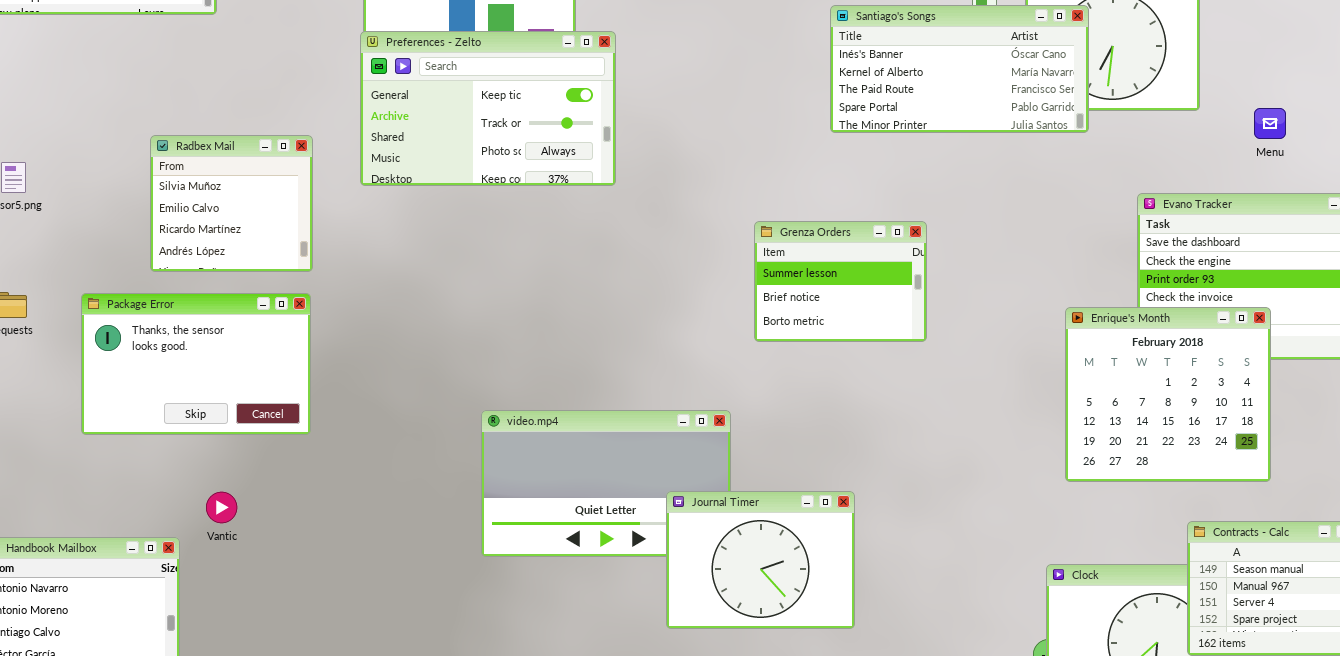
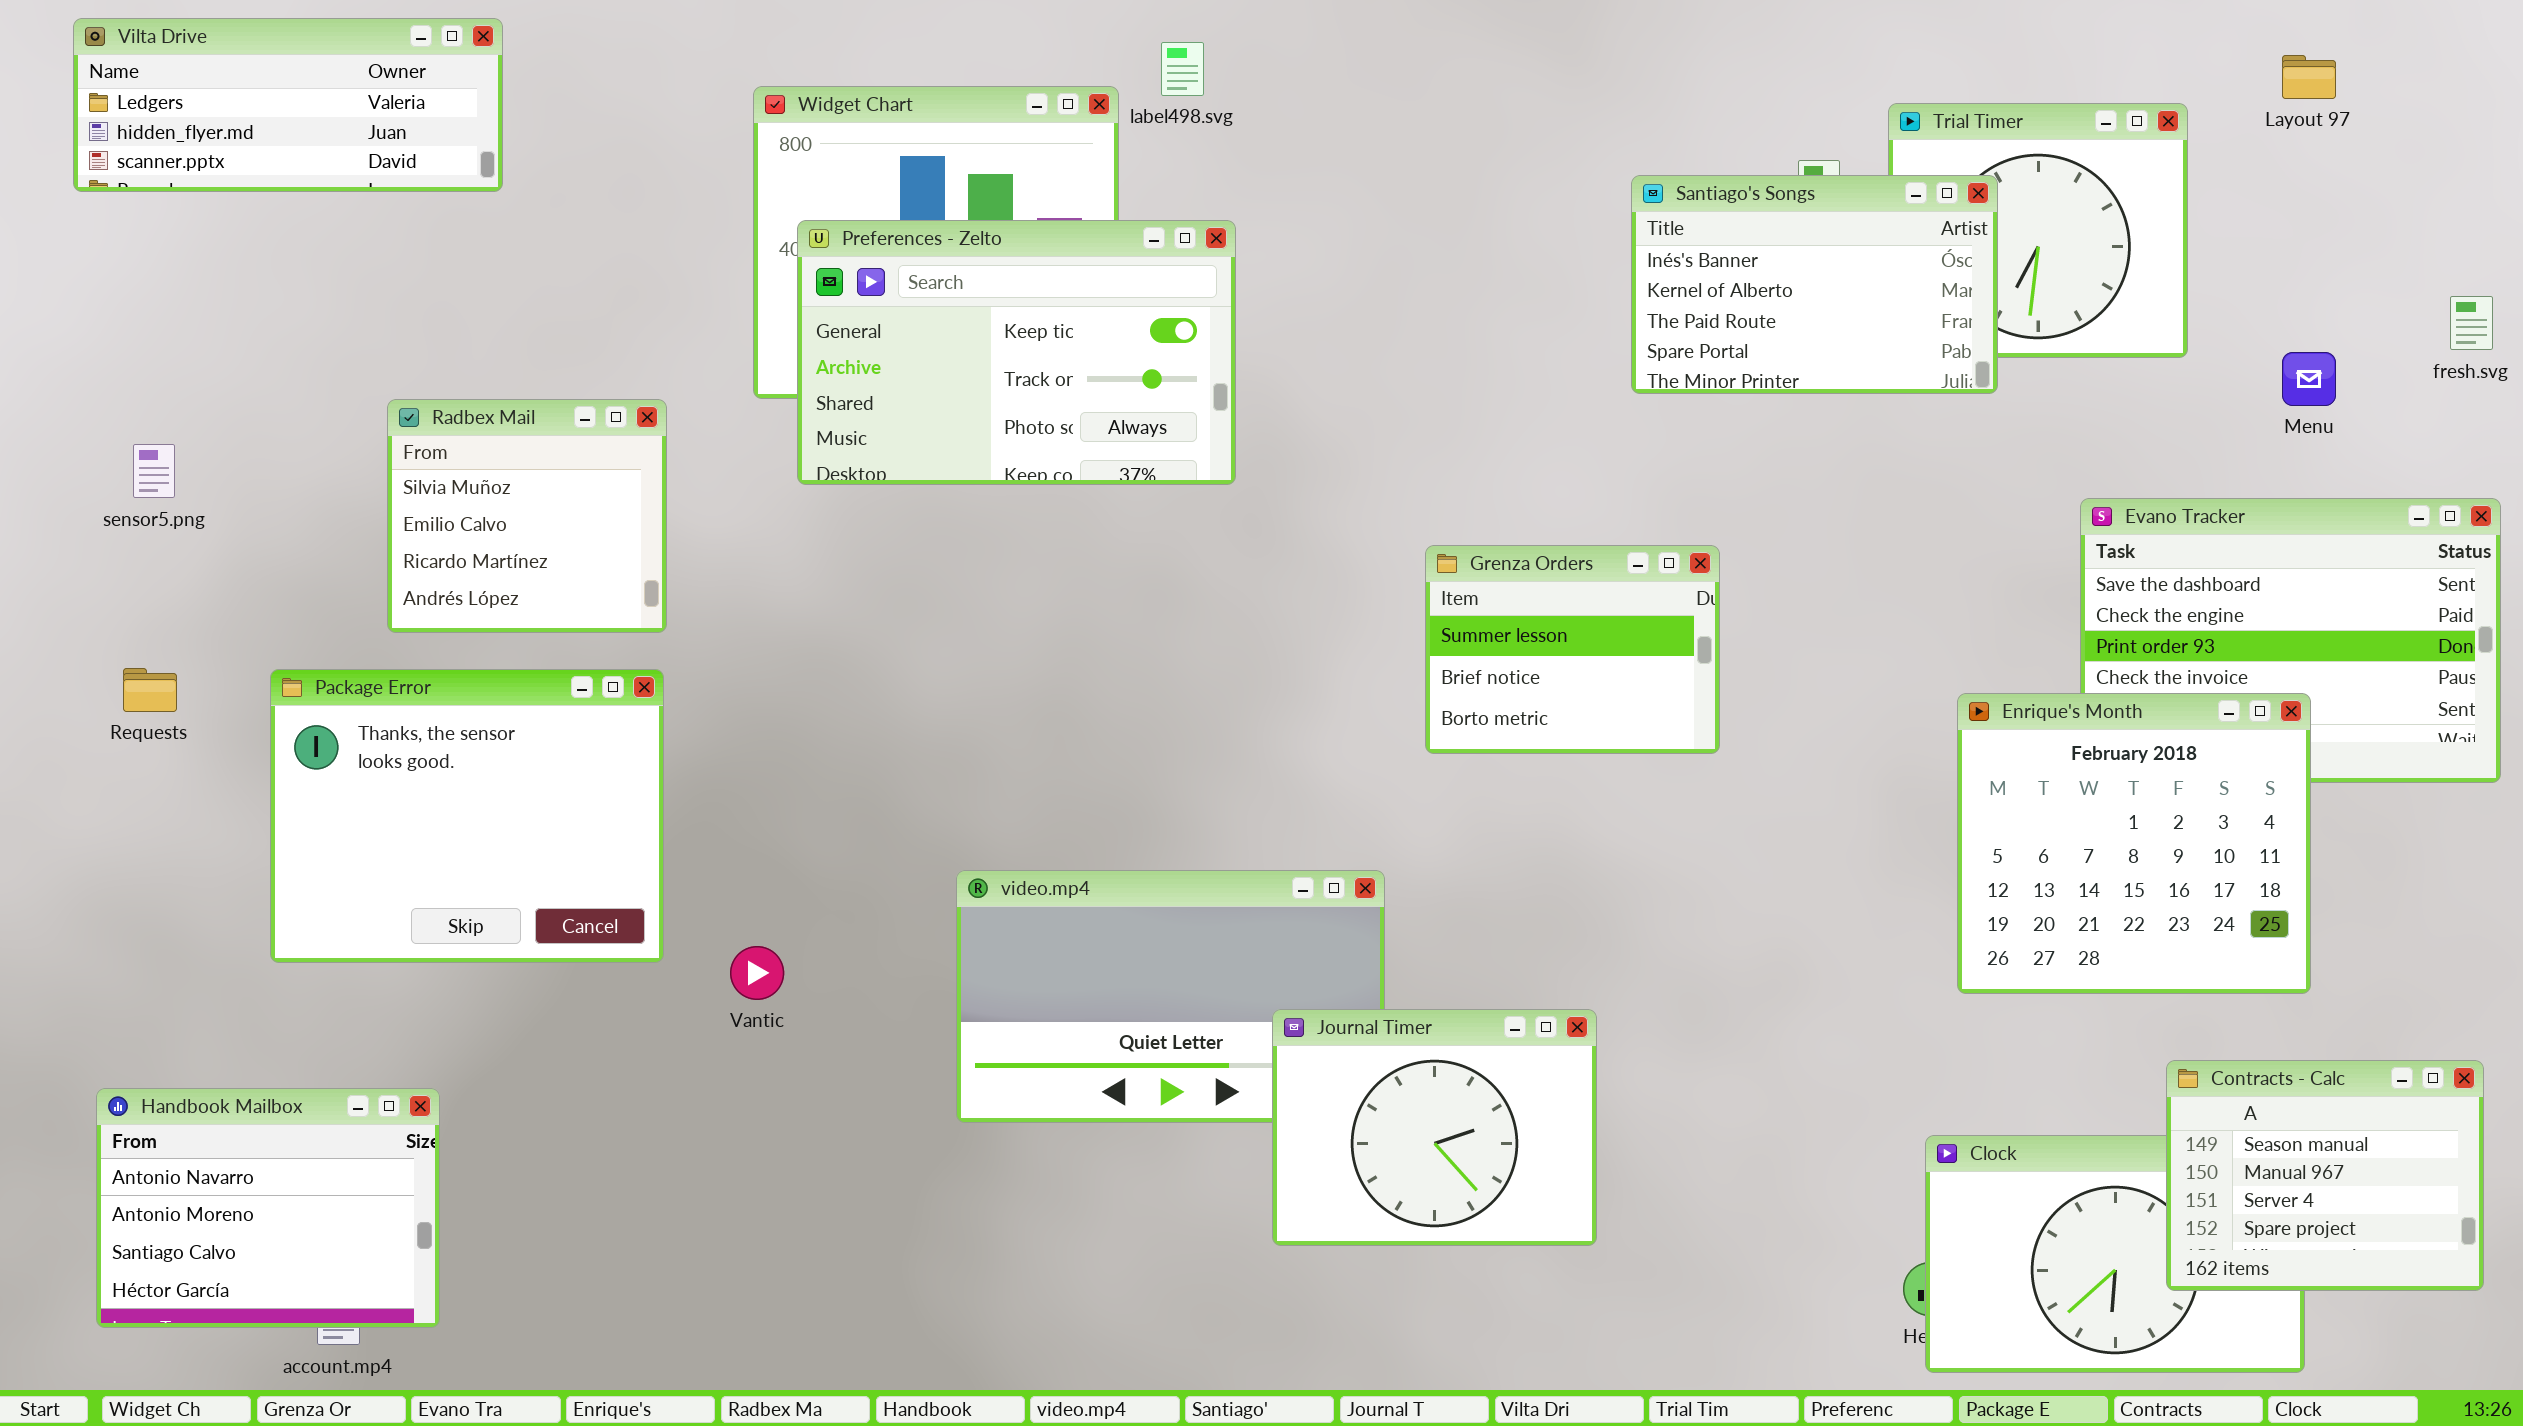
Santiago's Songs: [830,5,1089,133] -> [1631,175,1998,394], resized
Preferences - Zelto: [360,31,616,186] -> [797,220,1236,485], moved
Package Error: [81,293,311,435] -> [270,669,664,963], resized
Vantic: [206,492,237,523] -> [730,946,784,1000], moved

